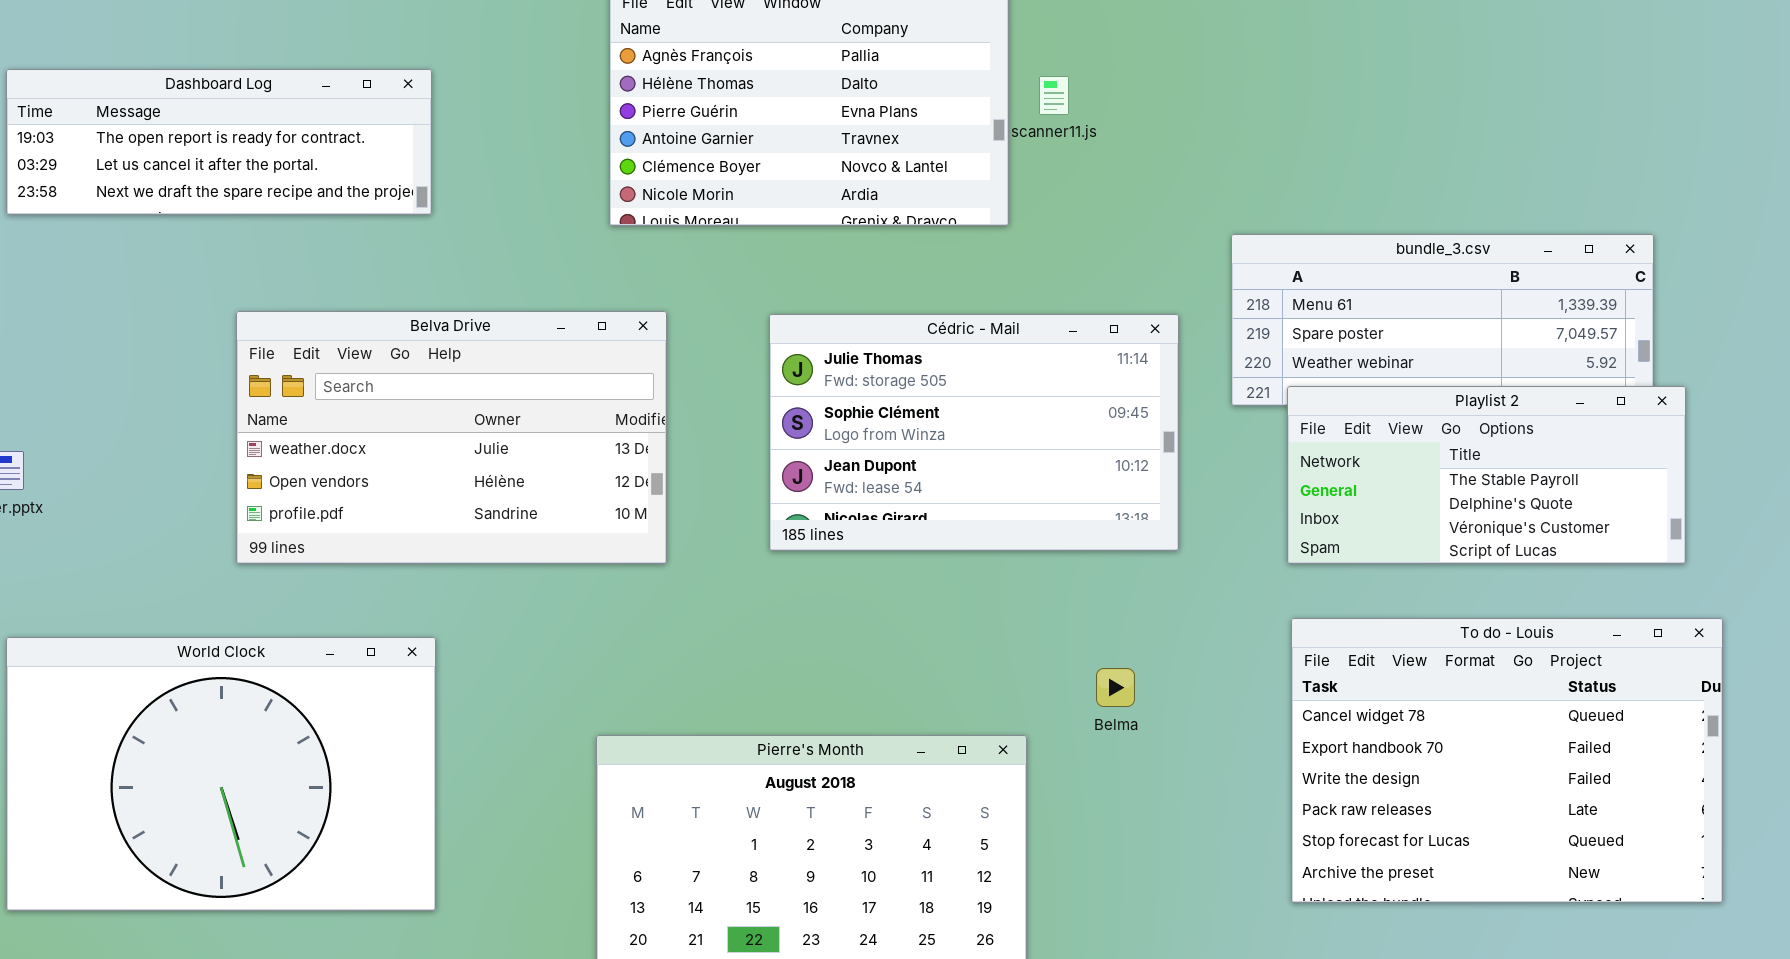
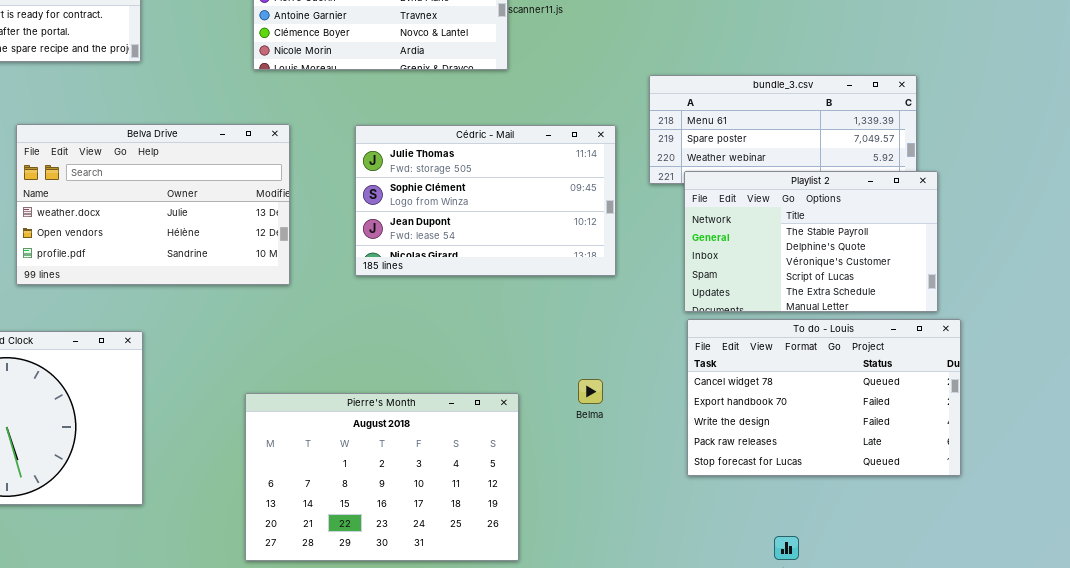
Playlist 2: [1287,386,1686,564] -> [684,171,938,312], resized
To do - Louis: [1291,618,1723,903] -> [687,319,961,476], resized
Belma: [1096,668,1135,707] -> [578,379,603,404], moved

